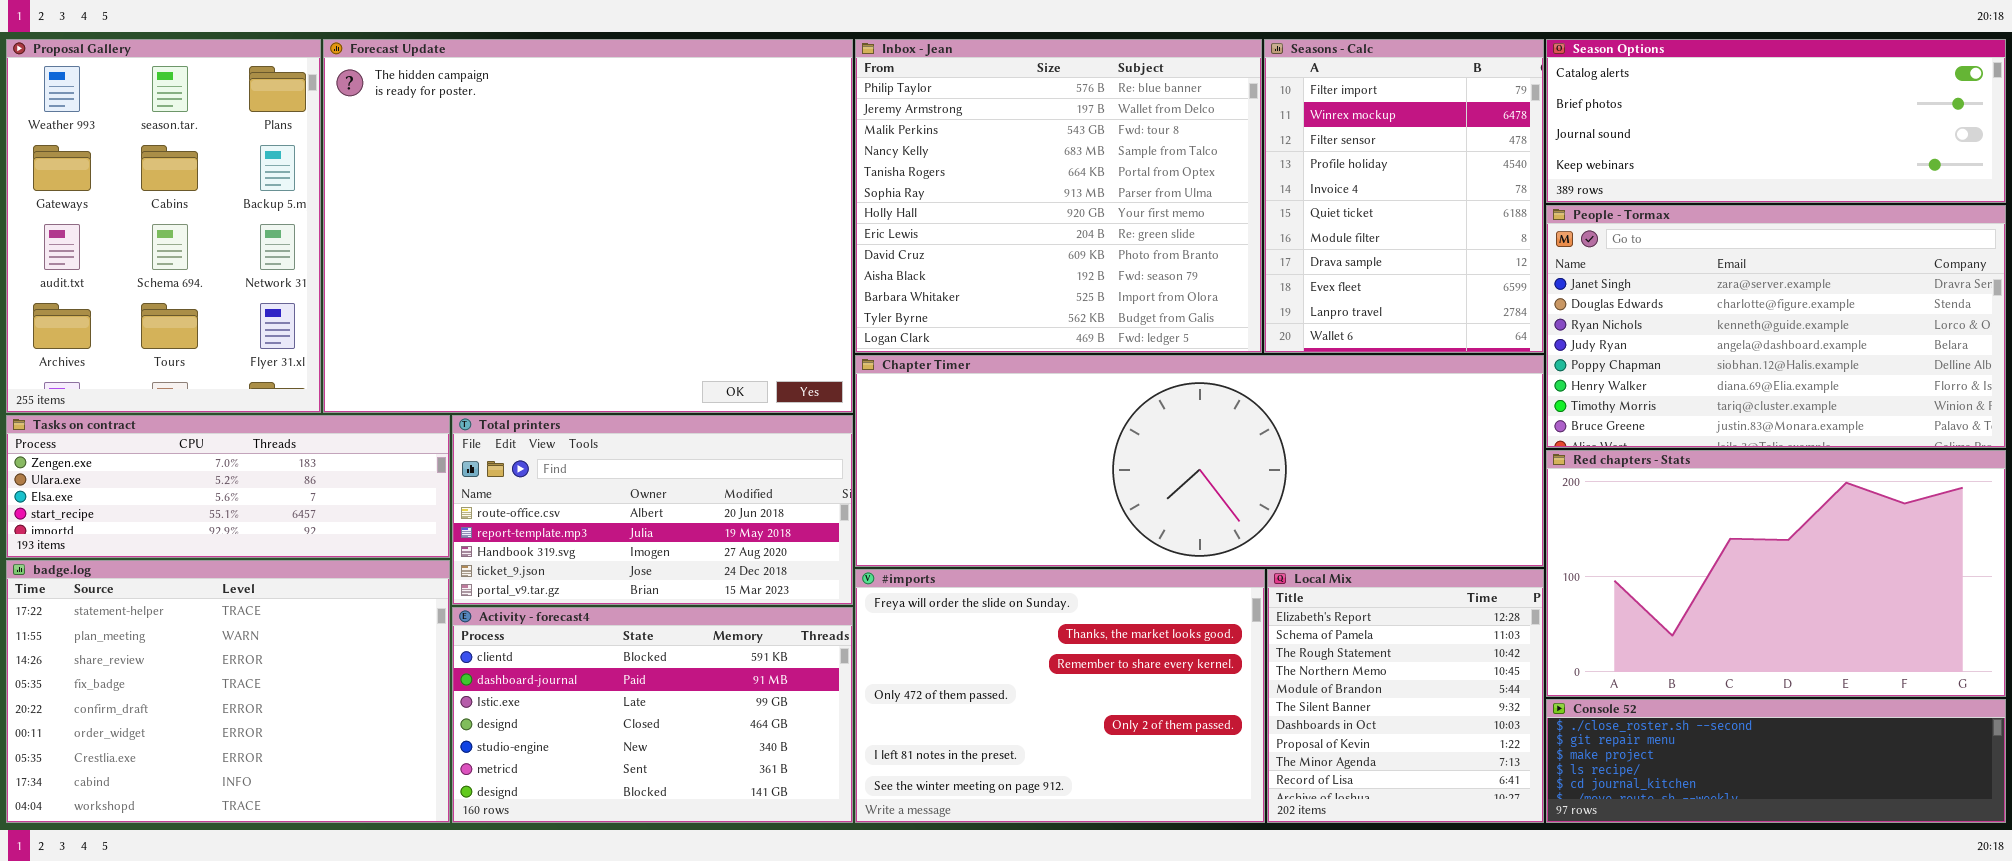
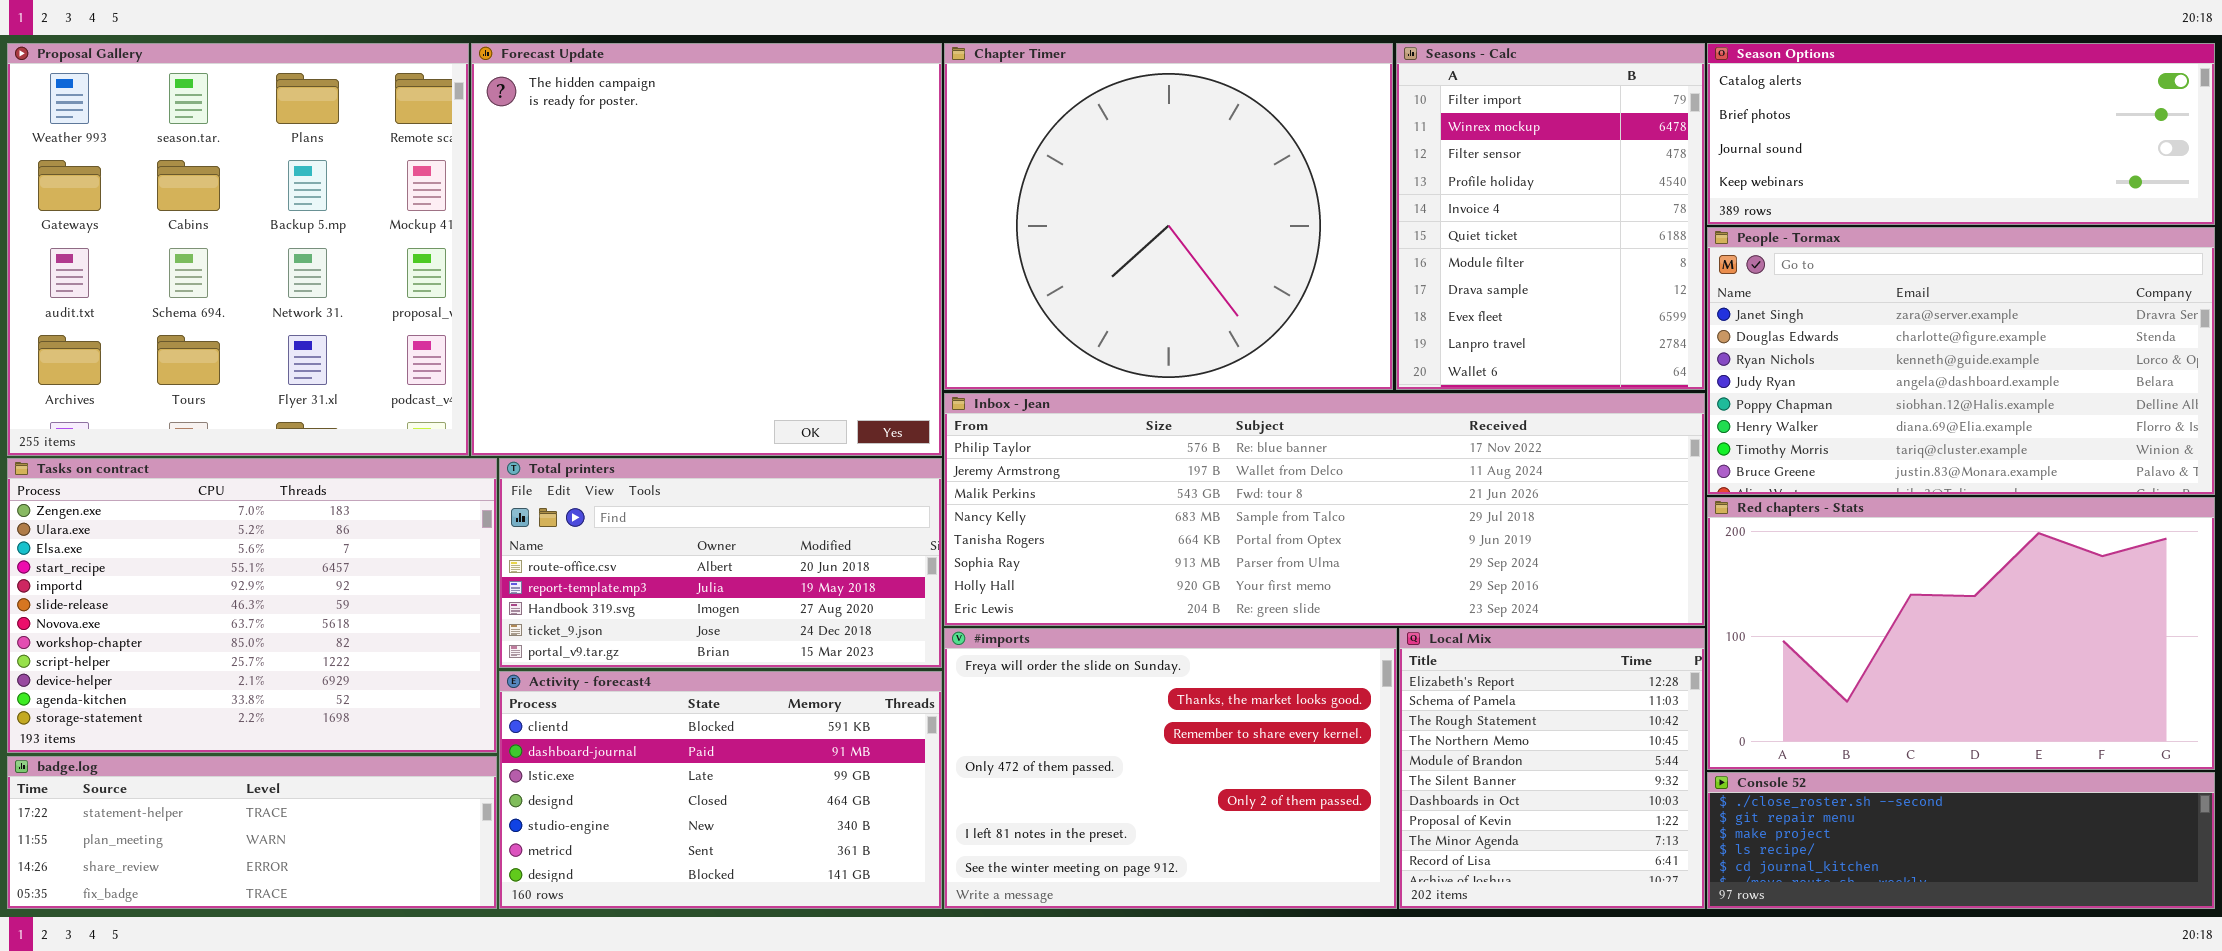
Proposal Gallery: [6,39,321,413] -> [7,43,469,456], resized
Forecast Update: [323,39,853,413] -> [471,43,942,456], resized
Inbox - Jean: [855,39,1262,353] -> [944,393,1705,626], moved, resized
Chapter Timer: [855,355,1544,567] -> [944,43,1393,390], moved, resized
Tasks on contract: [6,415,450,558] -> [7,458,497,753], resized
badge.log: [6,560,450,823] -> [7,756,497,909], resized

